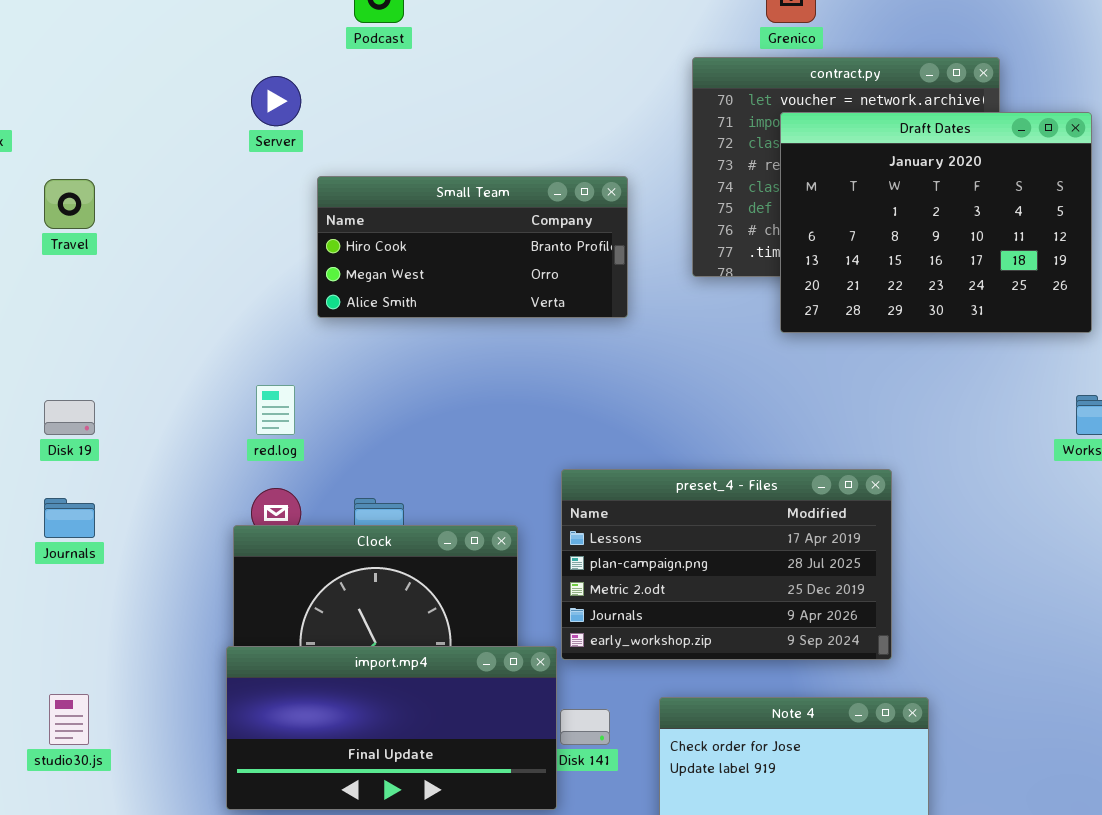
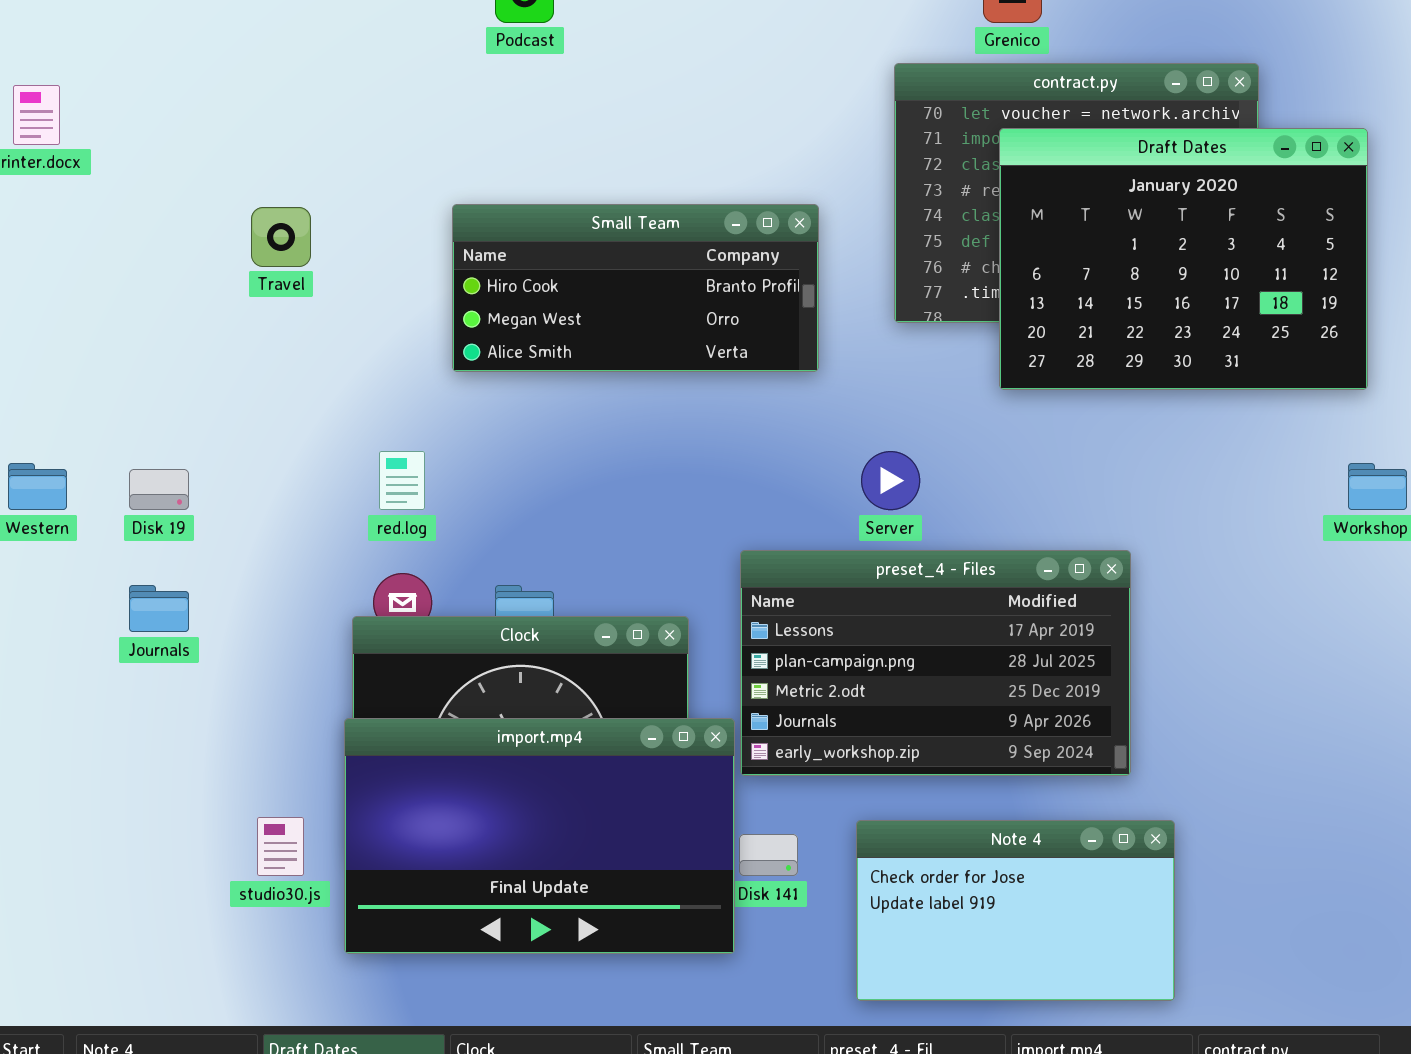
Server: [251,76,301,126] -> [861,451,920,510], moved
Travel: [44,179,95,229] -> [251,207,311,267], moved
import.mp4: [226,646,557,810] -> [344,718,735,954], resized
studio30.js: [49,694,89,745] -> [257,817,304,876], moved

